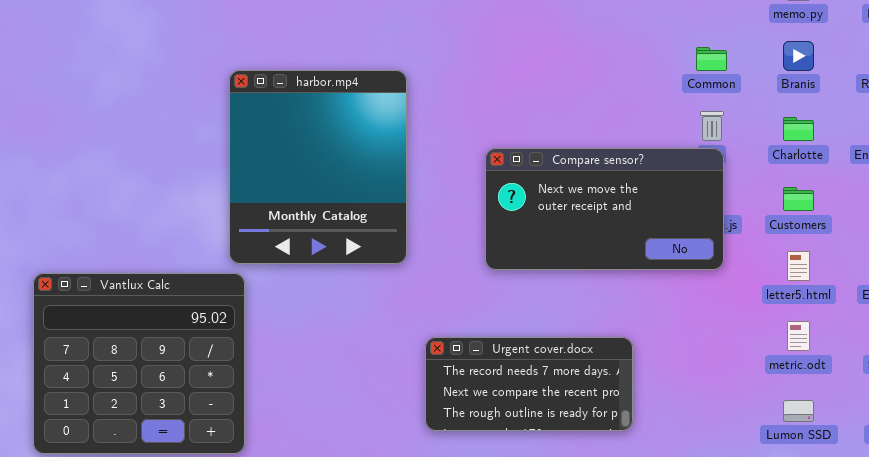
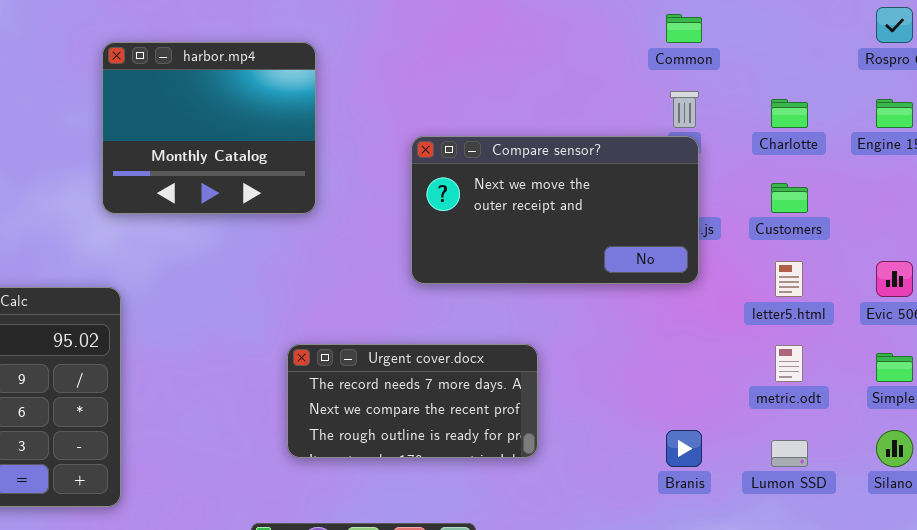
Branis: [783,41,814,71] -> [666,430,702,467], moved
harbor.mp4: [229,70,407,264] -> [102,42,316,214], resized
Urgent cover.docx: [425,337,633,431] -> [287,344,538,458], moved

